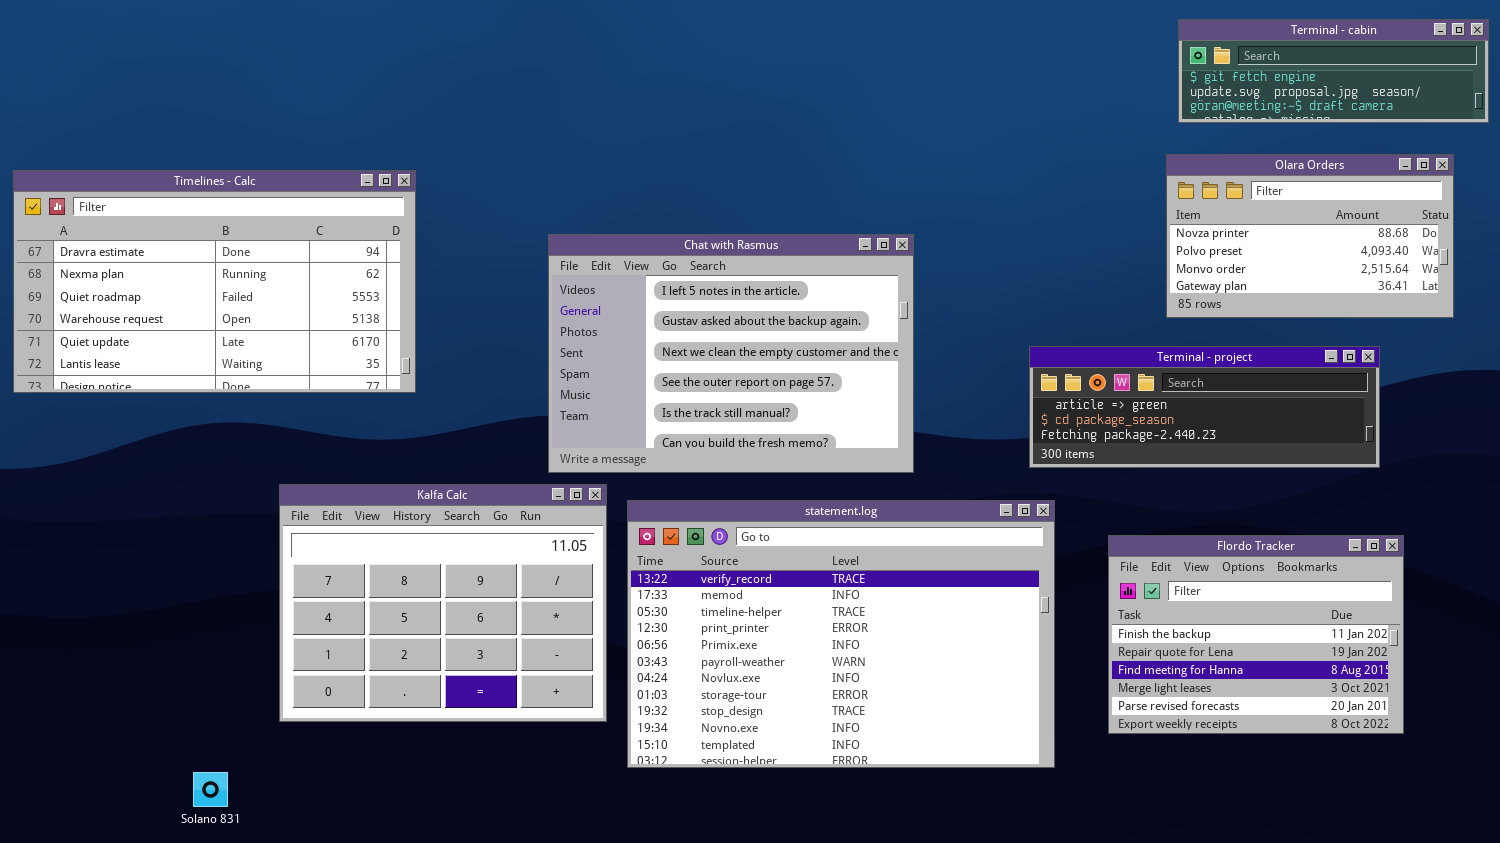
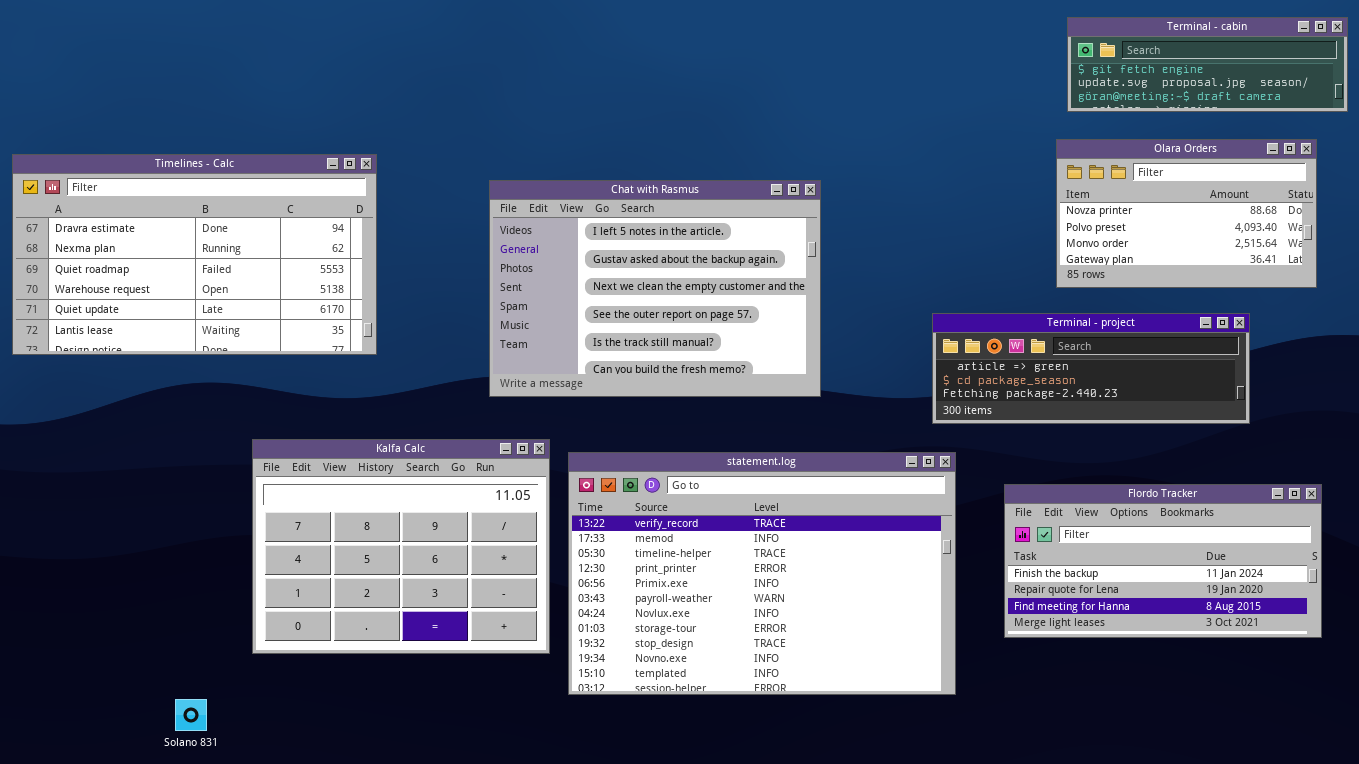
Chat with Rasmus: [548,234,914,473] -> [489,180,821,397], moved
Flordo Tracker: [1108,535,1404,734] -> [1004,484,1322,638], resized

